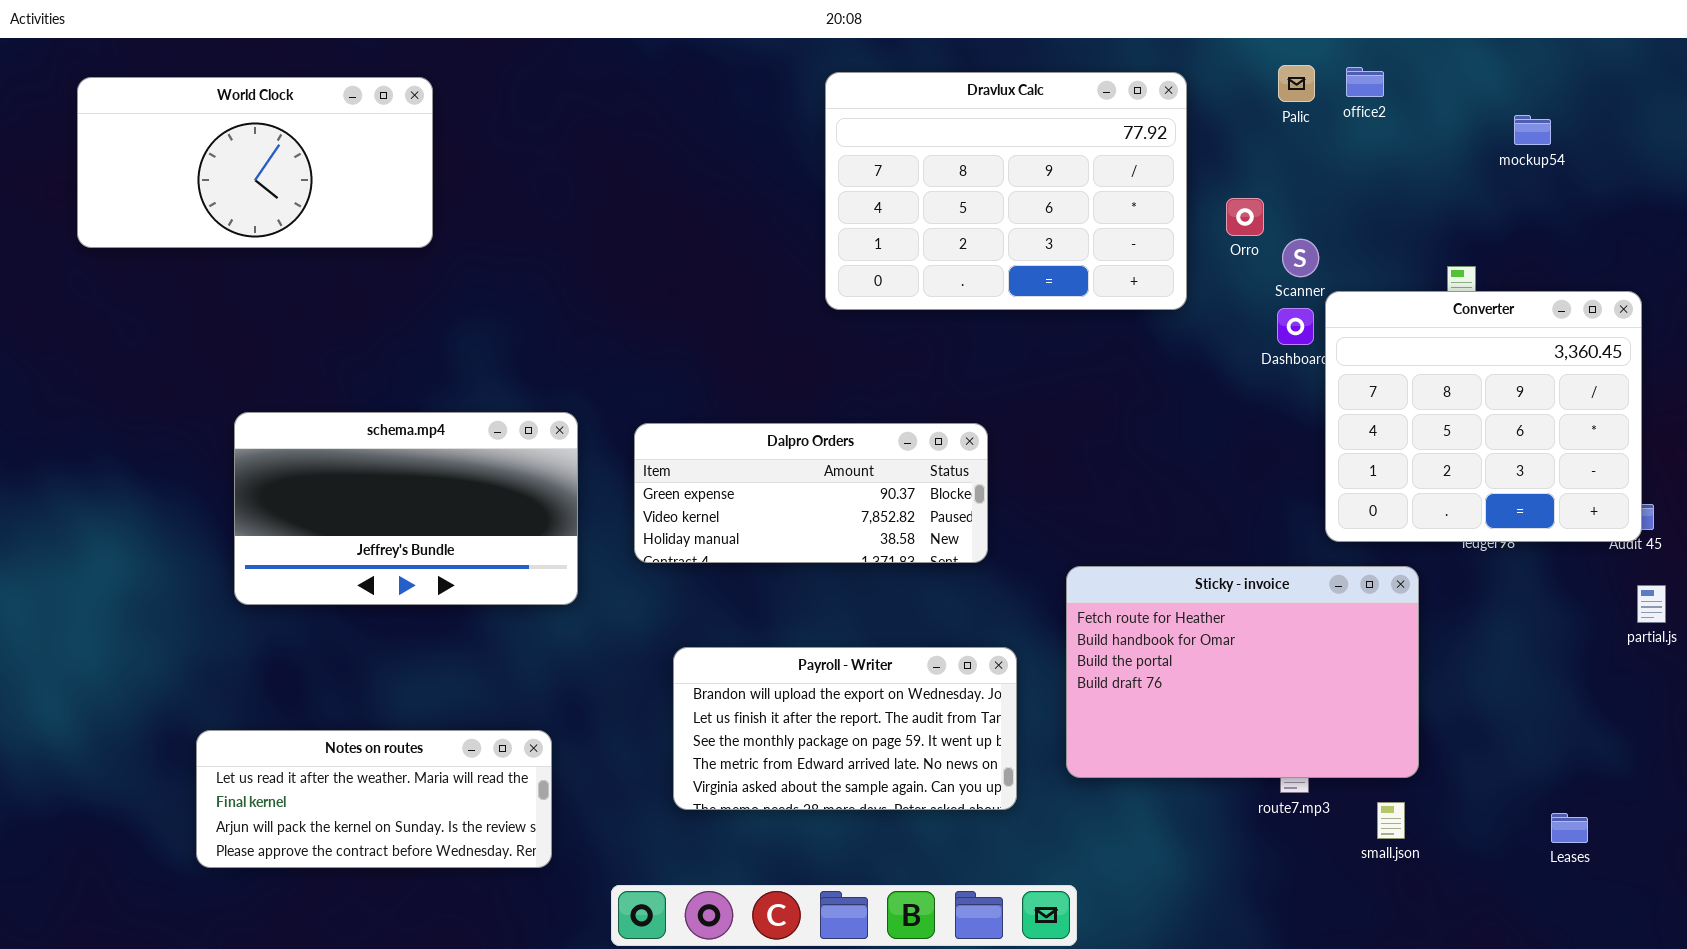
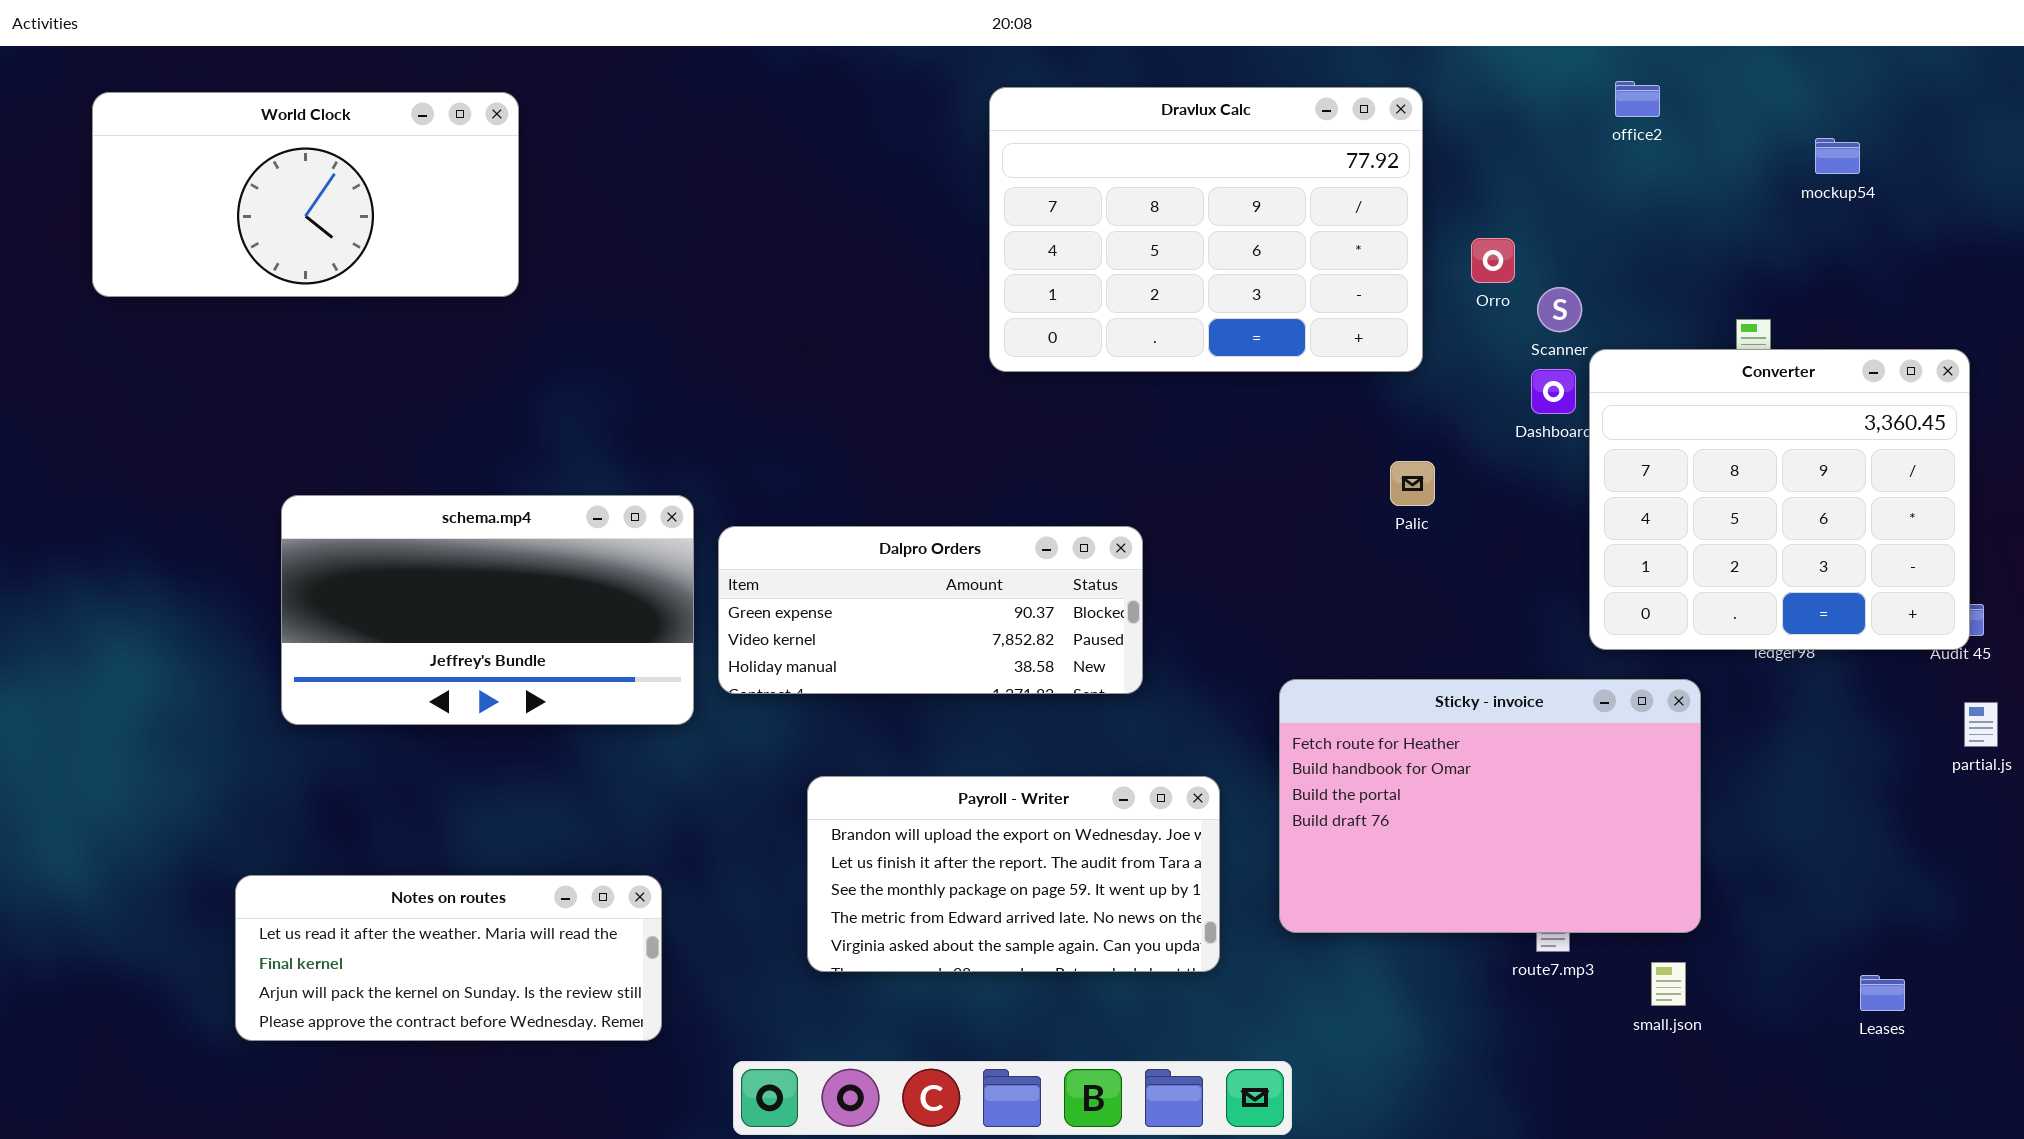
Palic: [1278,65,1315,102] -> [1390,461,1435,506], moved
Dalpro Orders: [634,423,988,563] -> [718,526,1143,694], moved

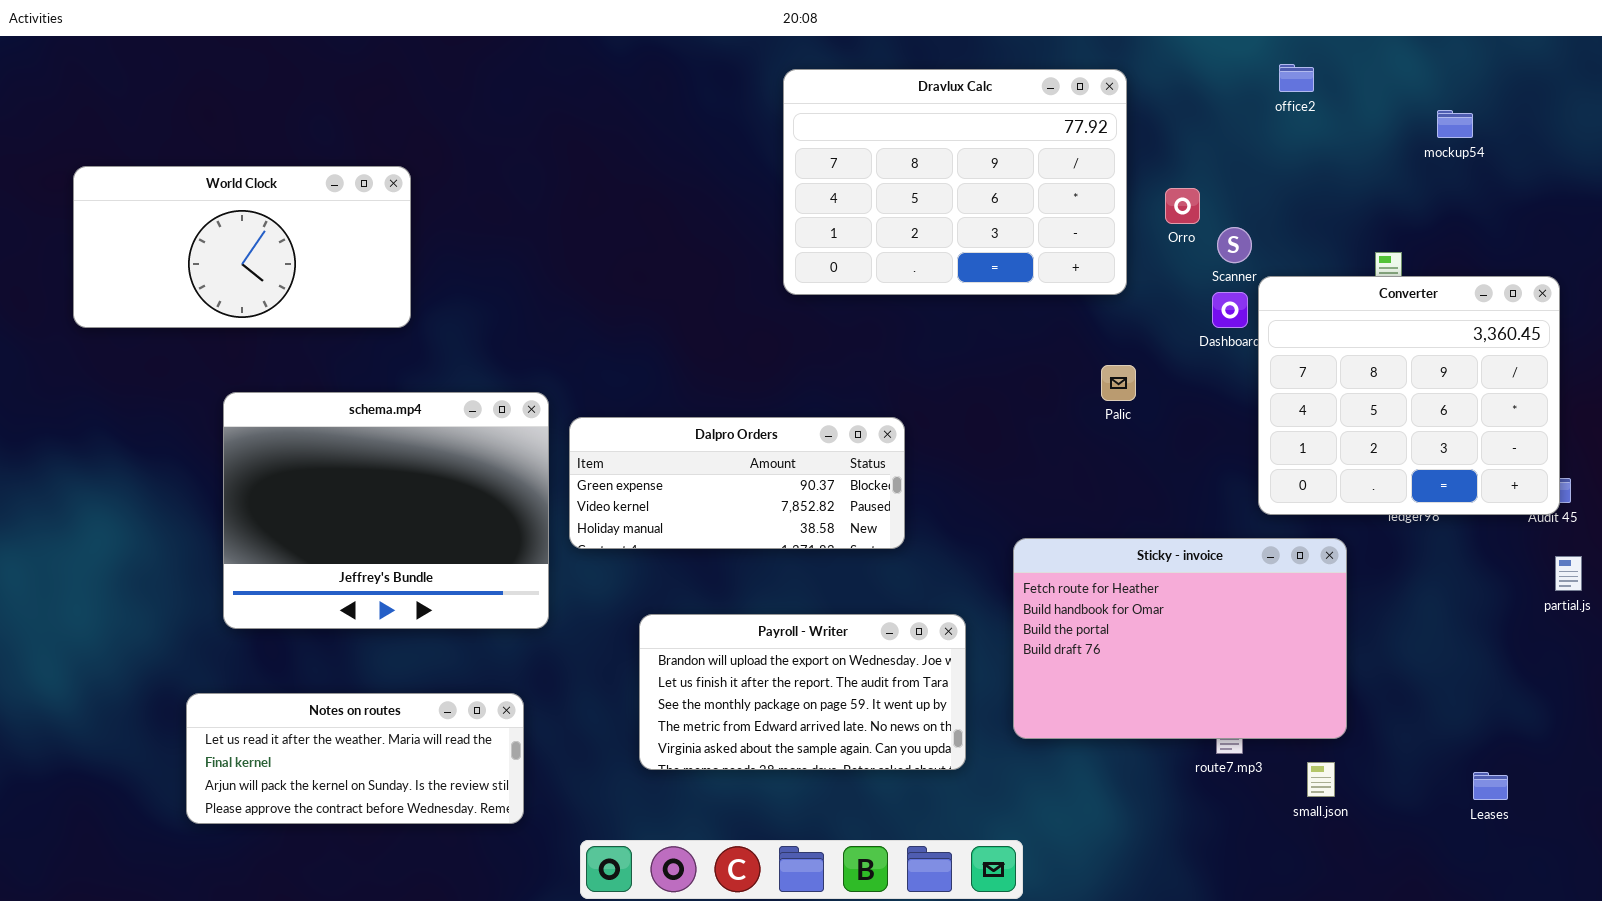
World Clock: [92,92,519,297] -> [73,166,411,328], moved
schema.mp4: [281,495,694,725] -> [223,392,549,629], resized

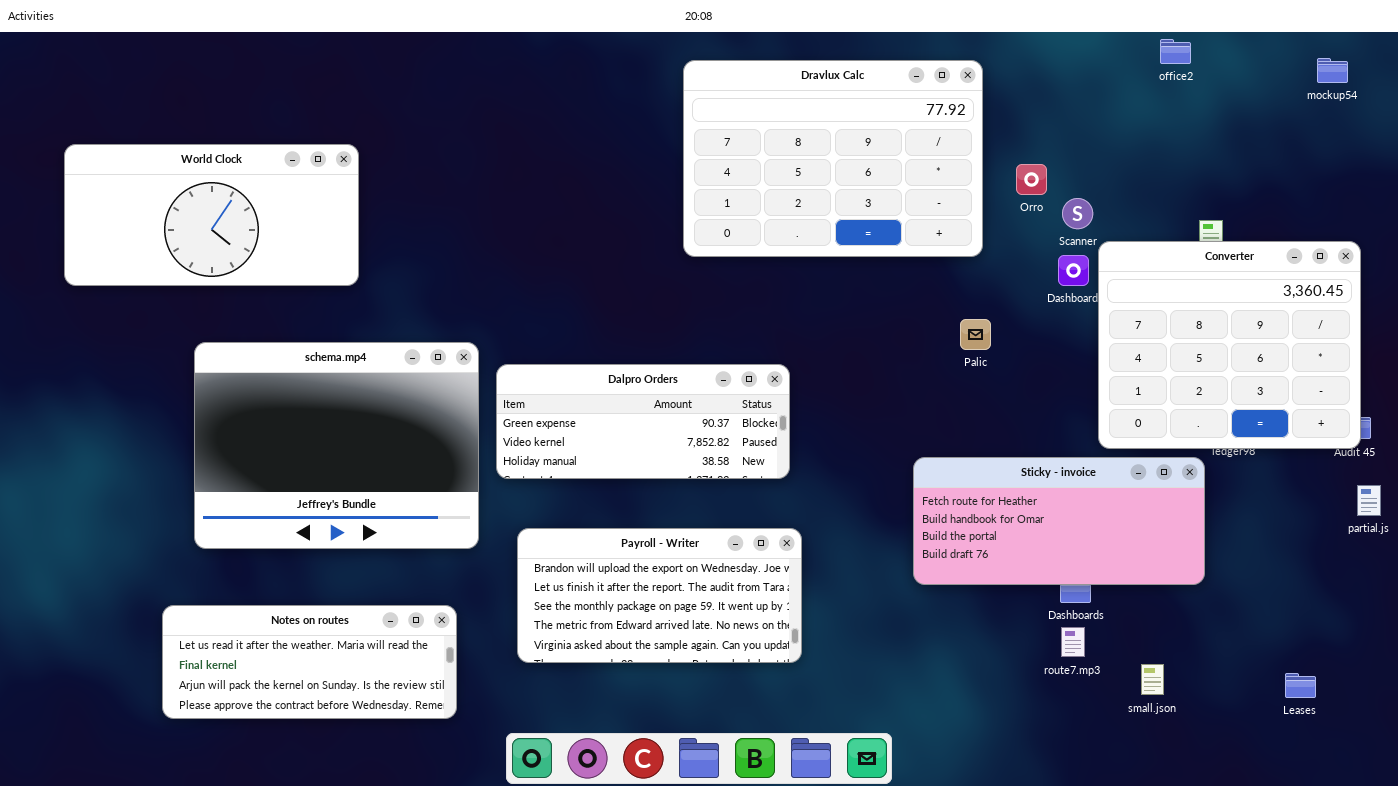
office2: [1279,64,1314,92] -> [1160,39,1191,64], moved
mockup54: [1437,110,1473,138] -> [1317,58,1348,83], moved
Sticky - invoice: [1013,538,1347,739] -> [913,457,1205,585], moved, resized
Payroll - Writer: [639,614,966,770] -> [517,528,802,663], moved

